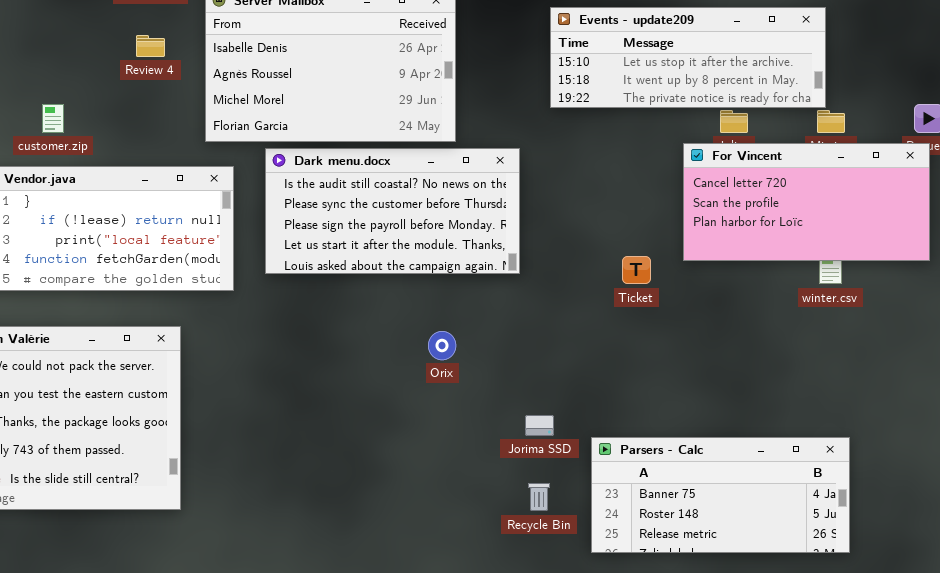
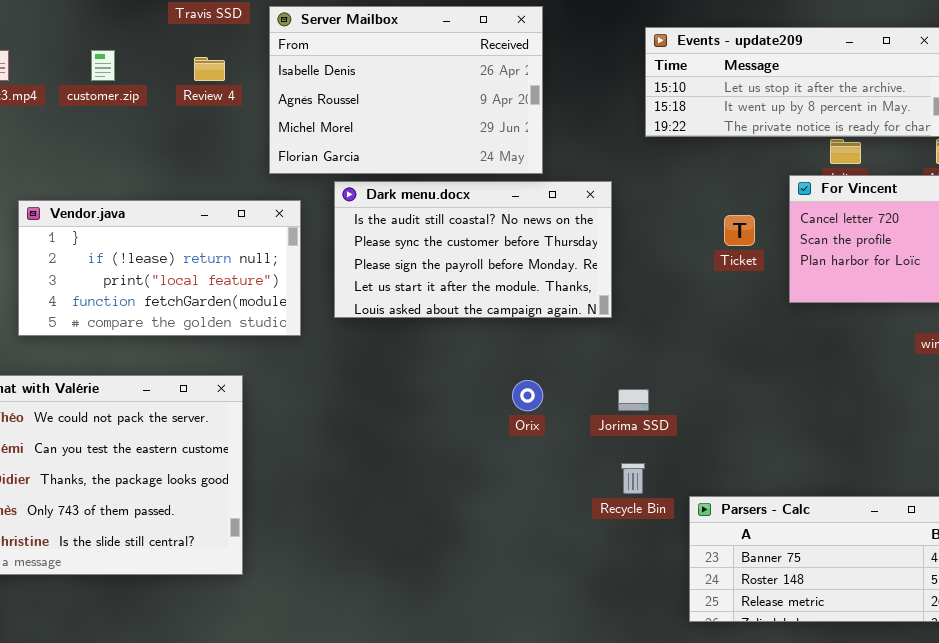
customer.zip: [42,104,64,133] -> [91,50,115,81], moved
Ticket: [622,256,651,284] -> [724,215,755,246], moved
Jorima SSD: [525,415,554,436] -> [618,389,649,411], moved
Recycle Bin: [528,483,550,511] -> [621,463,645,494], moved

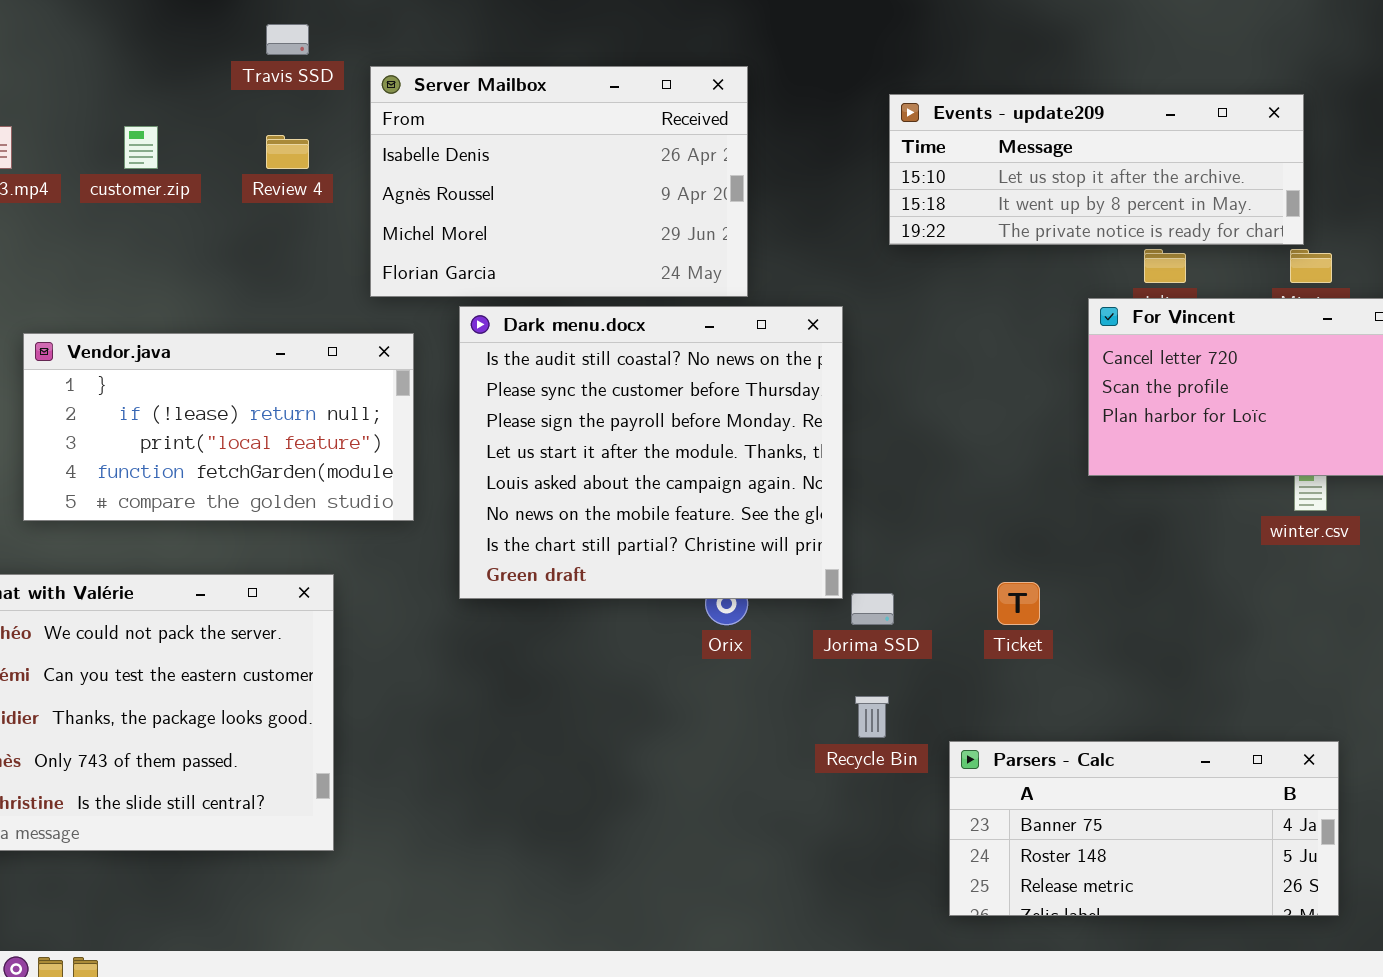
Dark menu.docx: [334,181,612,318] -> [459,306,843,599], resized
Ticket: [724,215,755,246] -> [997,582,1040,625], moved

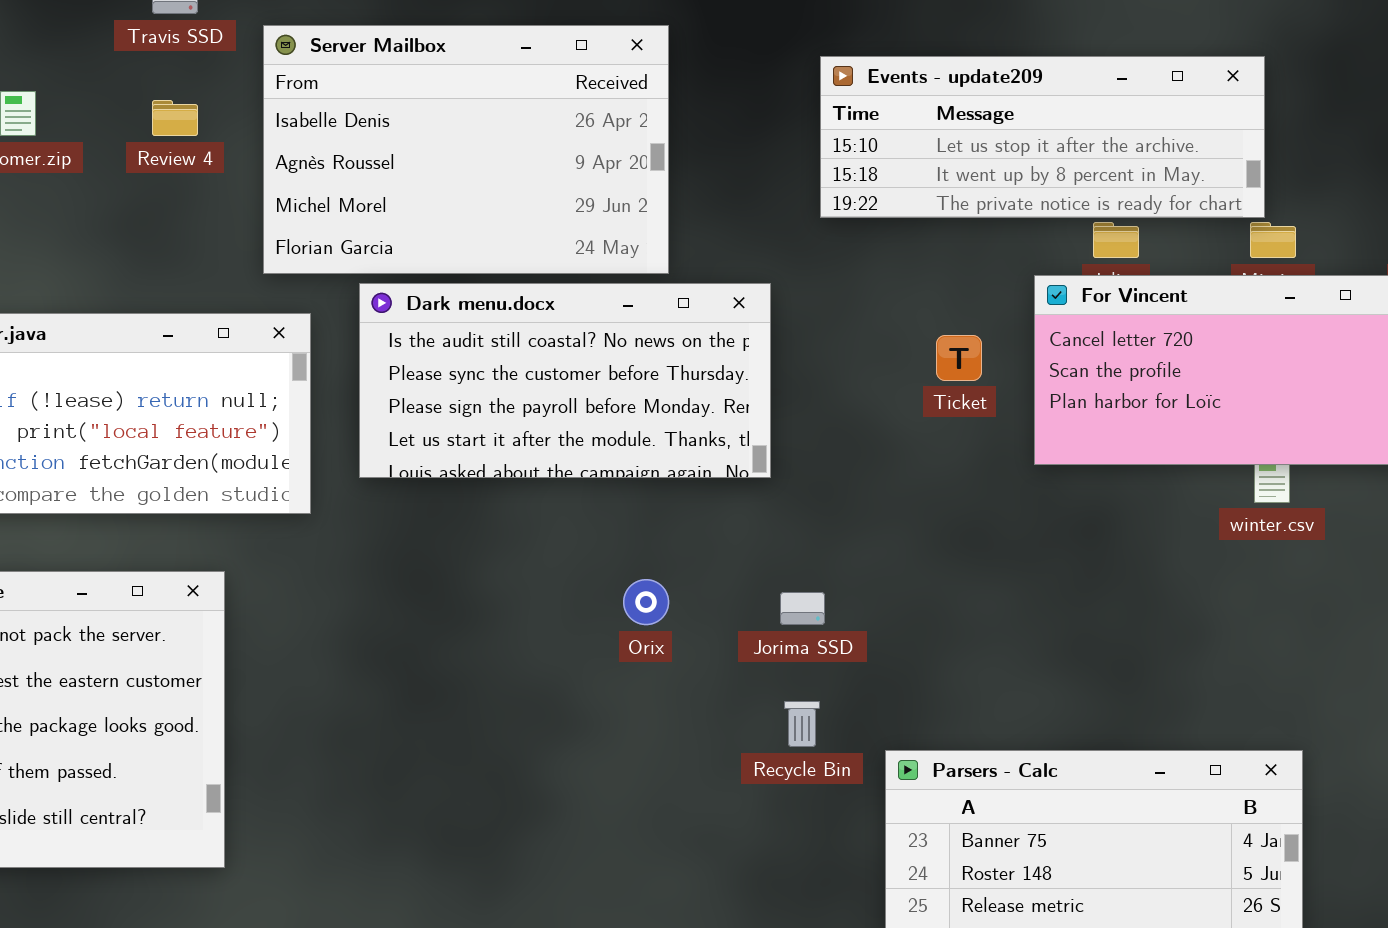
Dark menu.docx: [459,306,843,599] -> [359,283,771,478], resized
Ticket: [997,582,1040,625] -> [936,335,982,381], moved

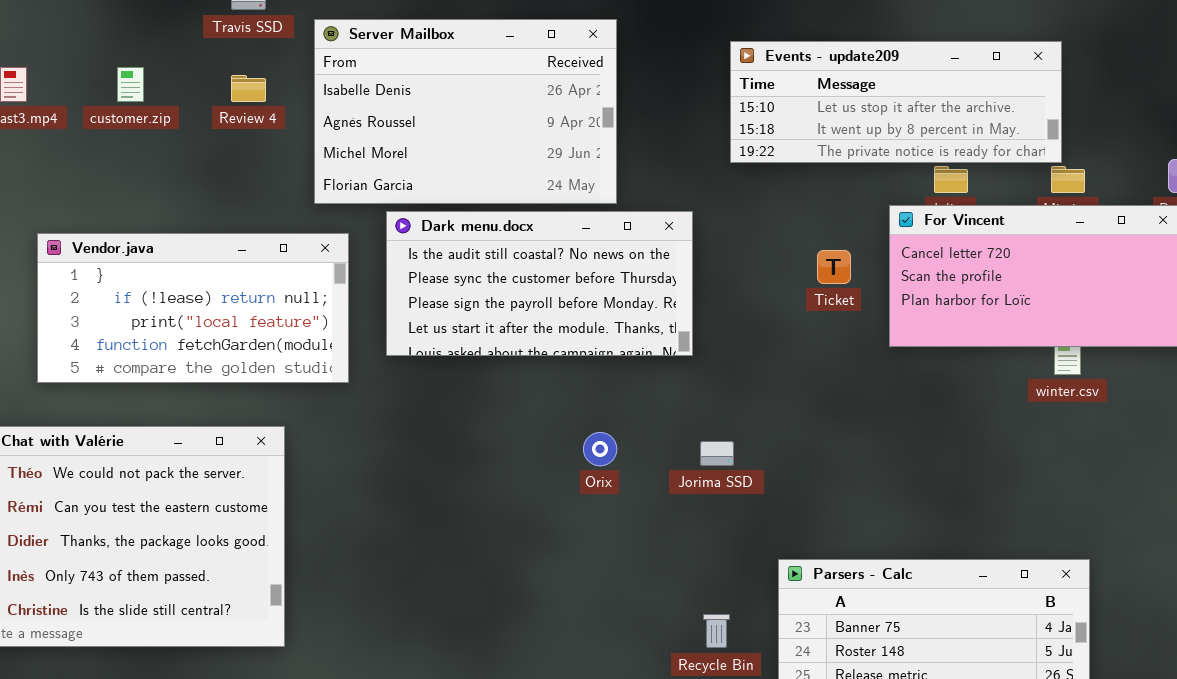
Recycle Bin: [784,701,820,747] -> [703,614,730,648], moved

